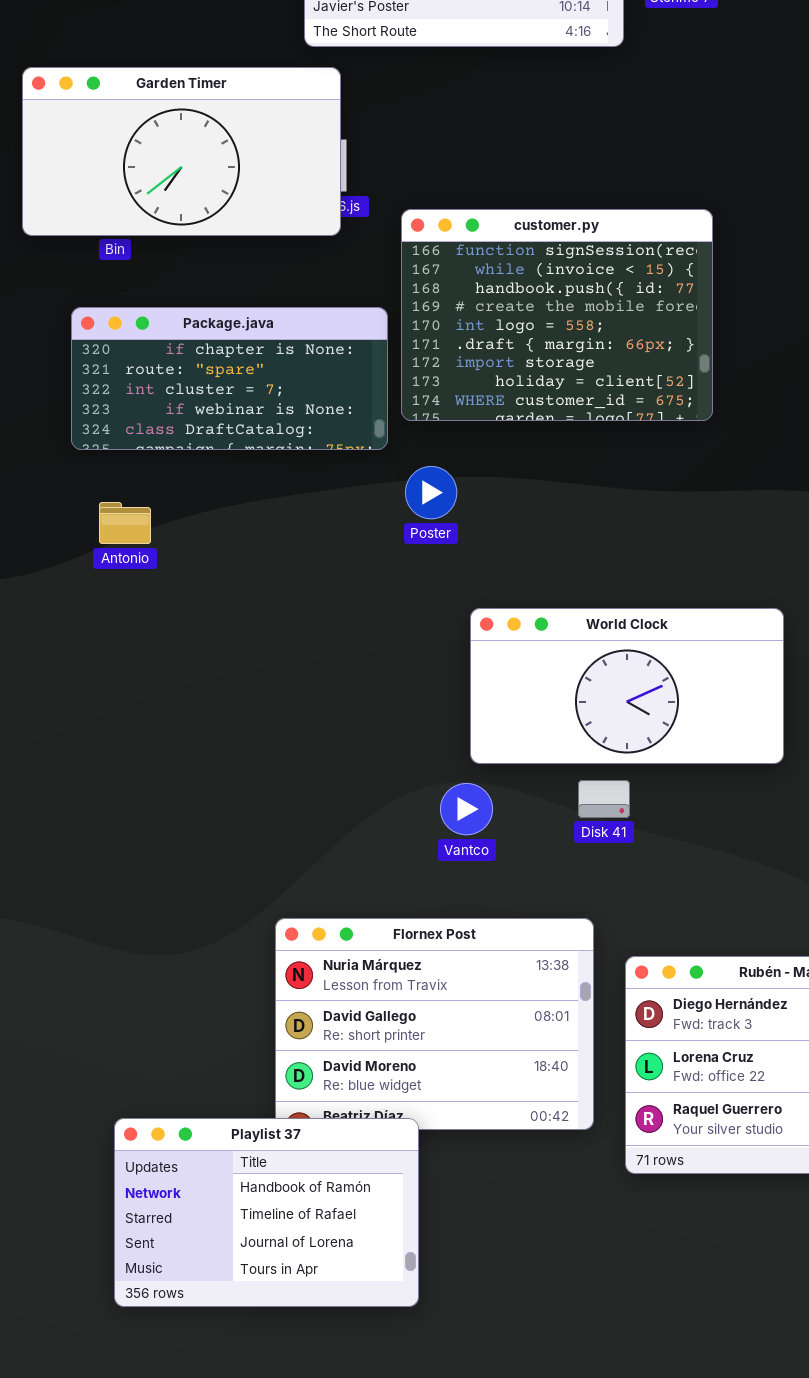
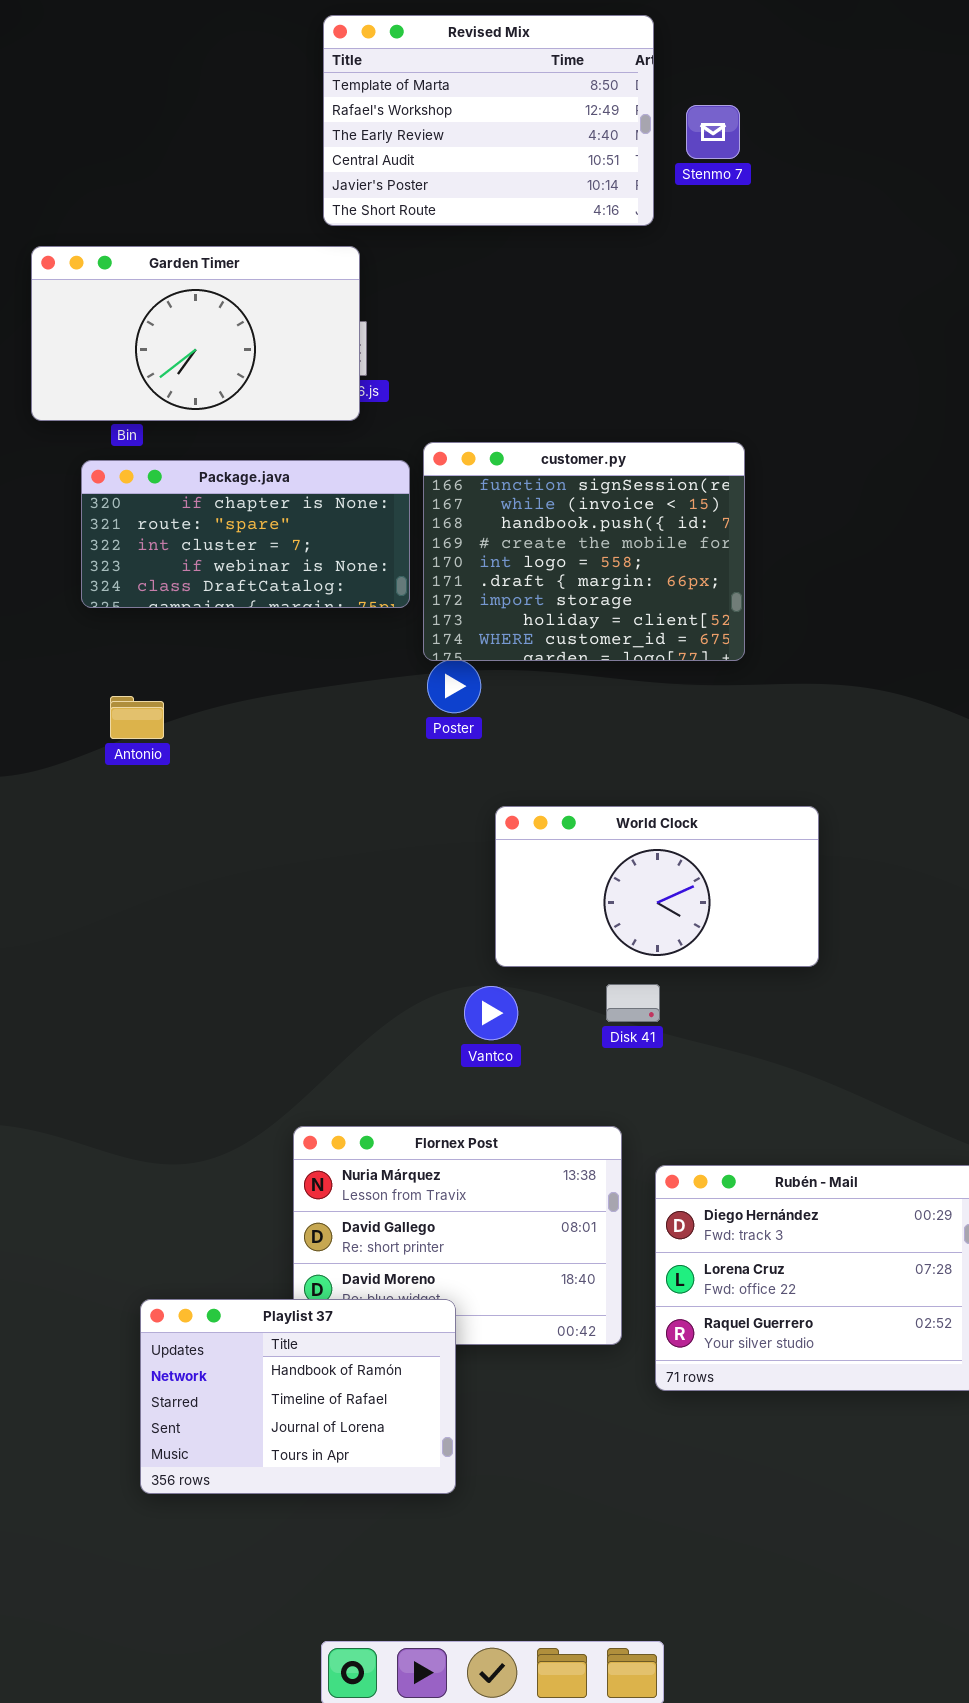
customer.py: [401,209,713,421] -> [423,442,745,661], moved
Package.java: [71,307,388,450] -> [81,460,410,608], moved
Playlist 37: [114,1118,419,1307] -> [140,1299,456,1494], moved

